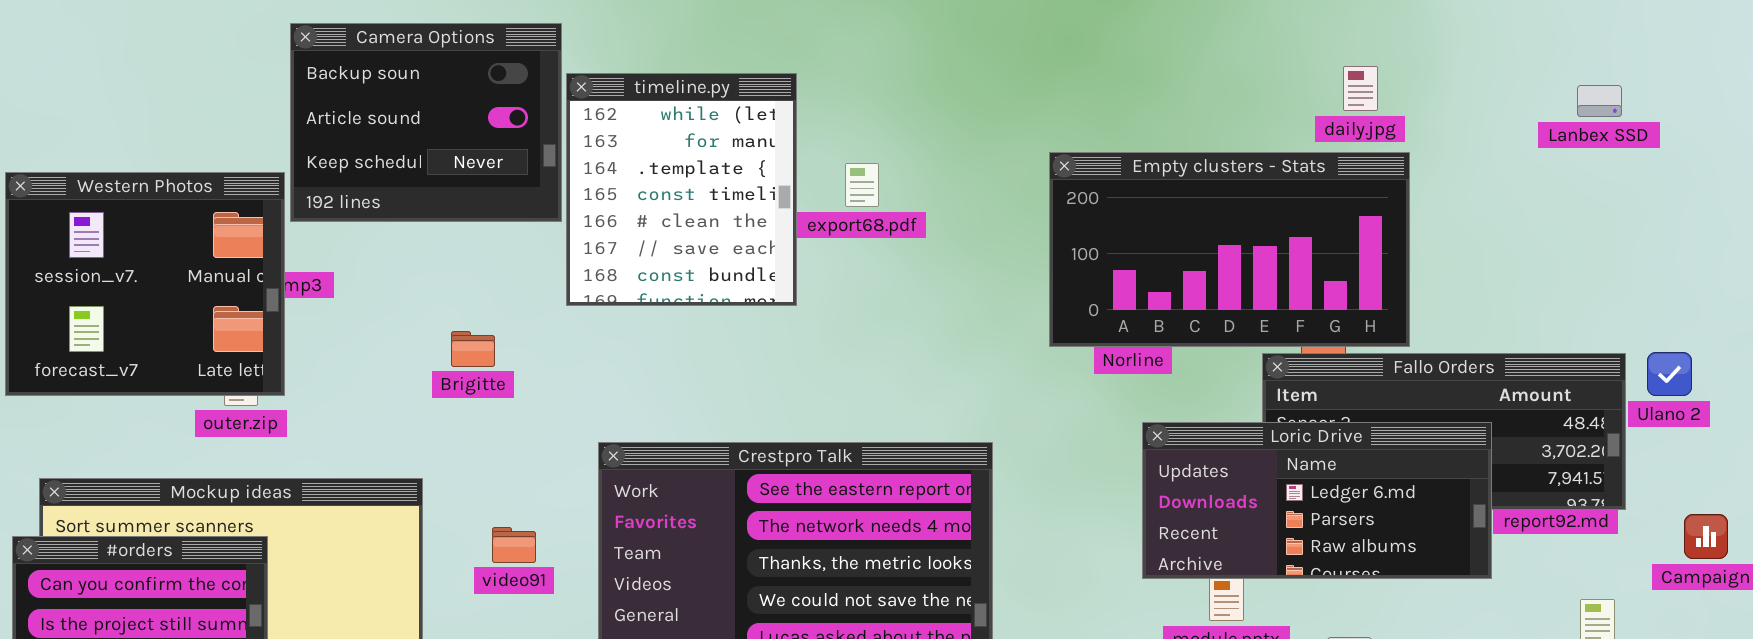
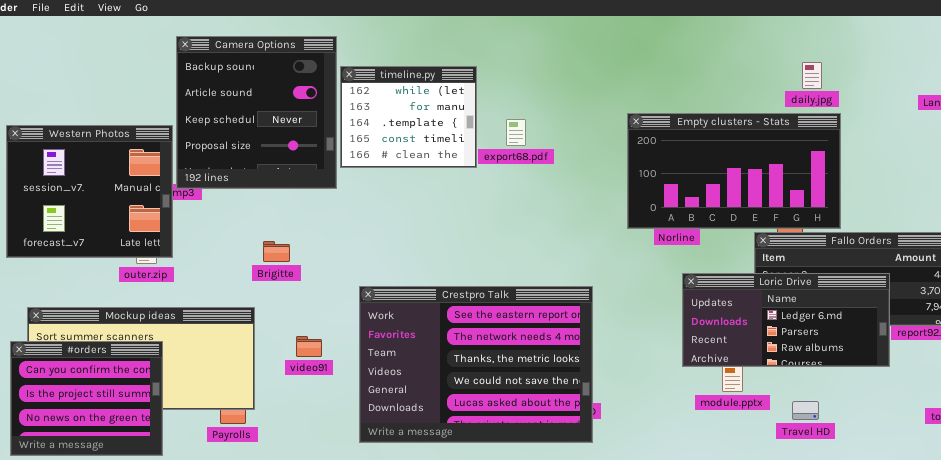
Camera Options: [290,23,562,222] -> [176,36,337,189], resized
timeline.py: [566,73,797,306] -> [340,66,477,168], resized
Brigitte: [451,331,495,367] -> [263,241,290,262], moved

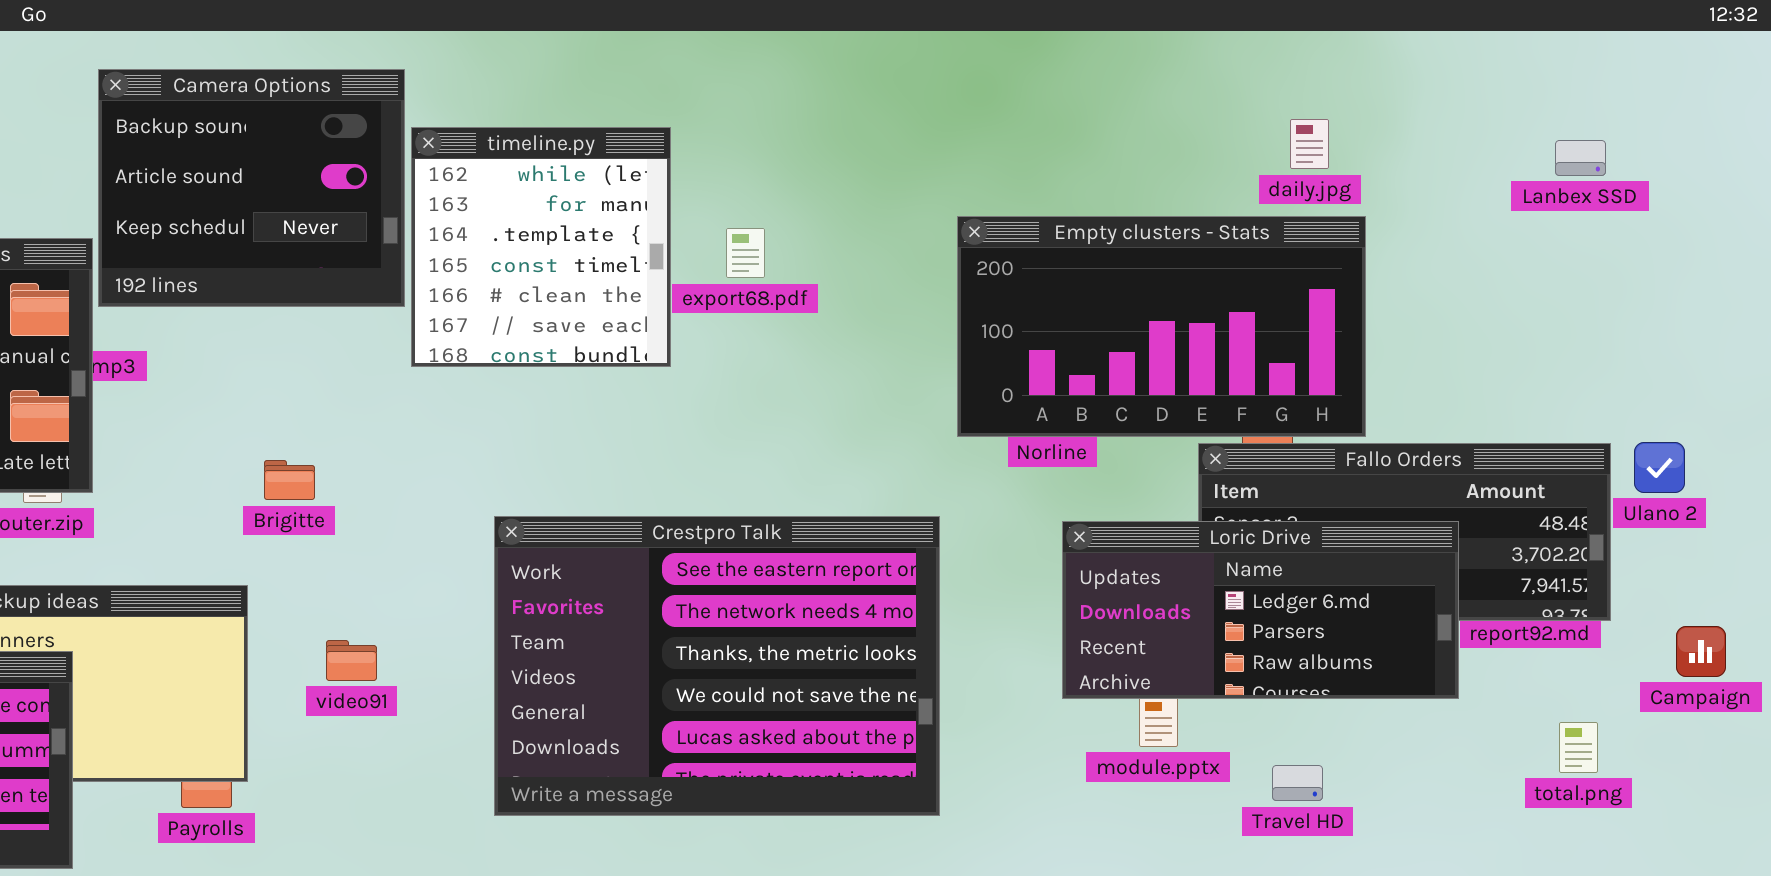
Camera Options: [176,36,337,189] -> [98,69,405,307], resized
timeline.py: [340,66,477,168] -> [411,127,671,367], resized
Crestpro Talk: [359,286,593,443] -> [494,516,940,816], moved

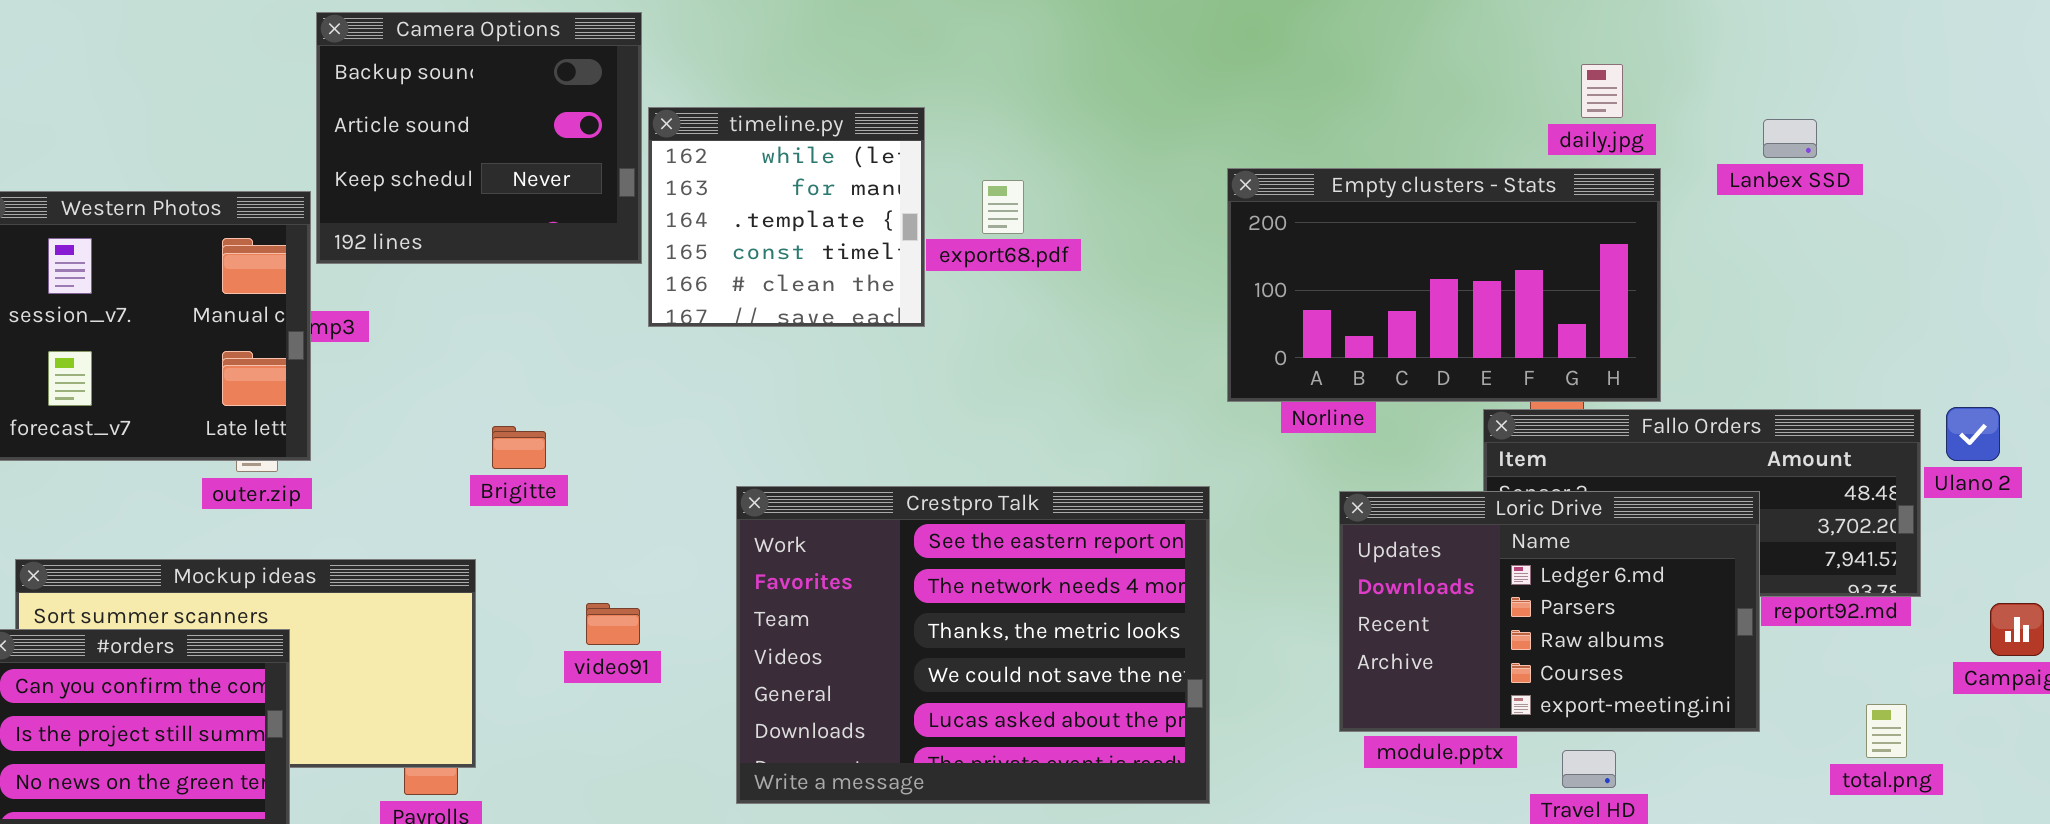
timeline.py: [411,127,671,367] -> [648,107,925,327], resized
Lanbex SSD: [1555,140,1606,176] -> [1763,119,1817,158], moved
Loric Drive: [1062,521,1459,699] -> [1339,491,1760,732], resized
video91: [326,640,377,681] -> [586,603,640,645], moved

